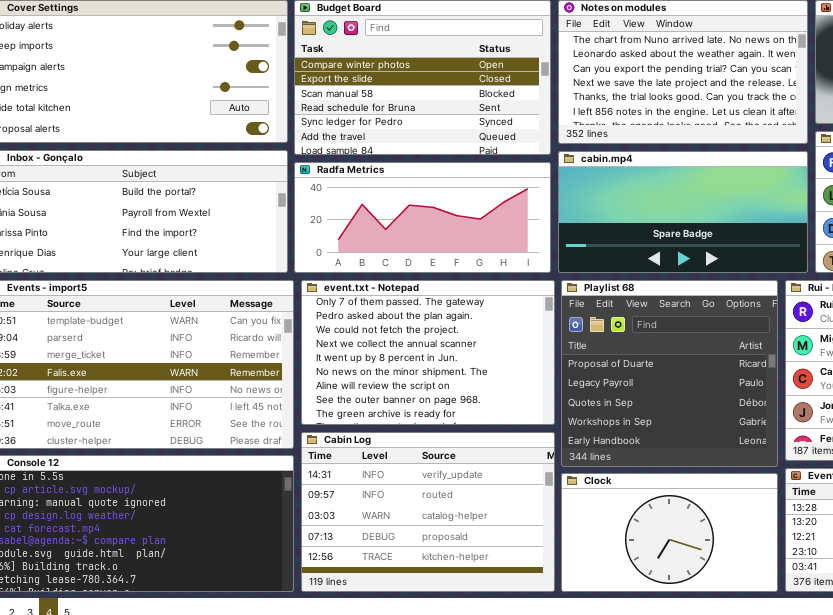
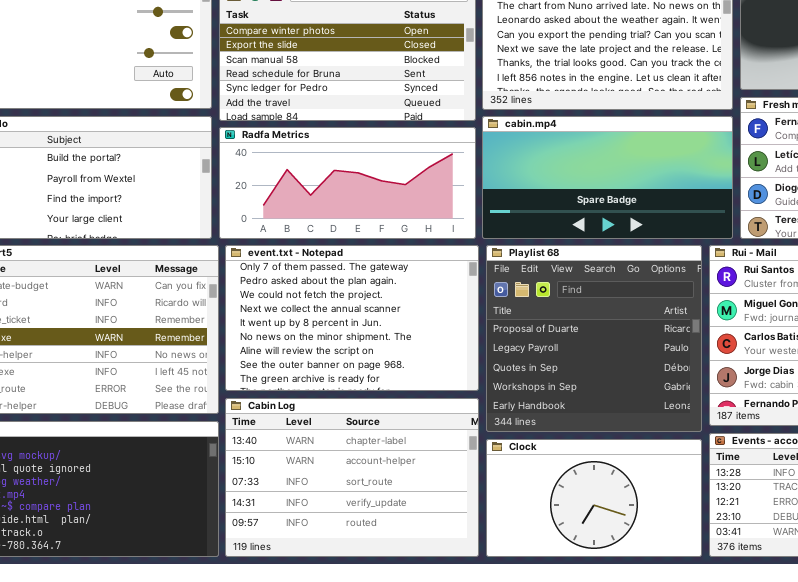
Cabin Log: [301,432,555,592] -> [225,398,479,557], scrolled up 3 rows

